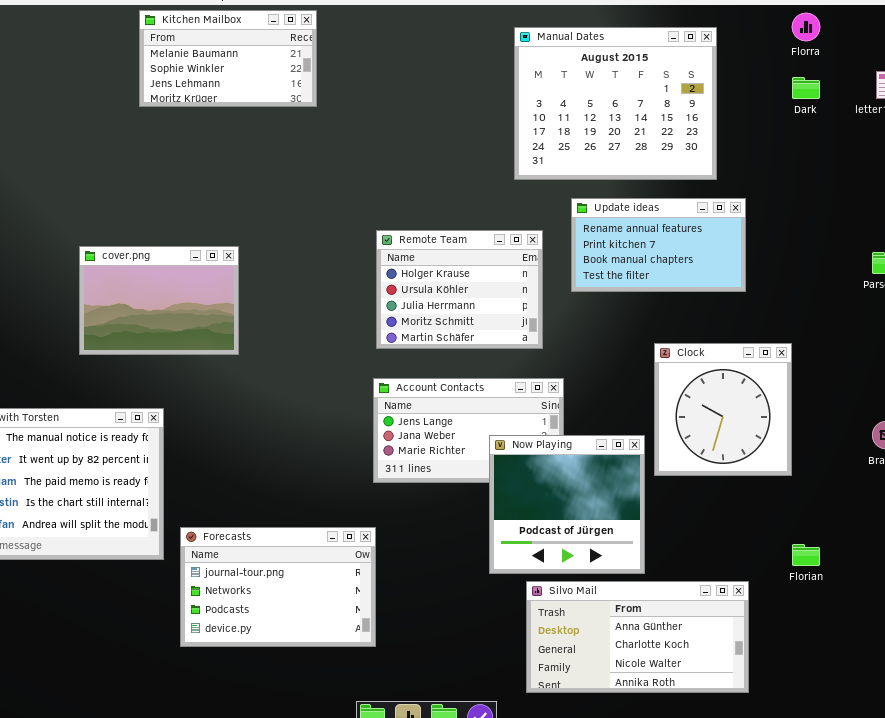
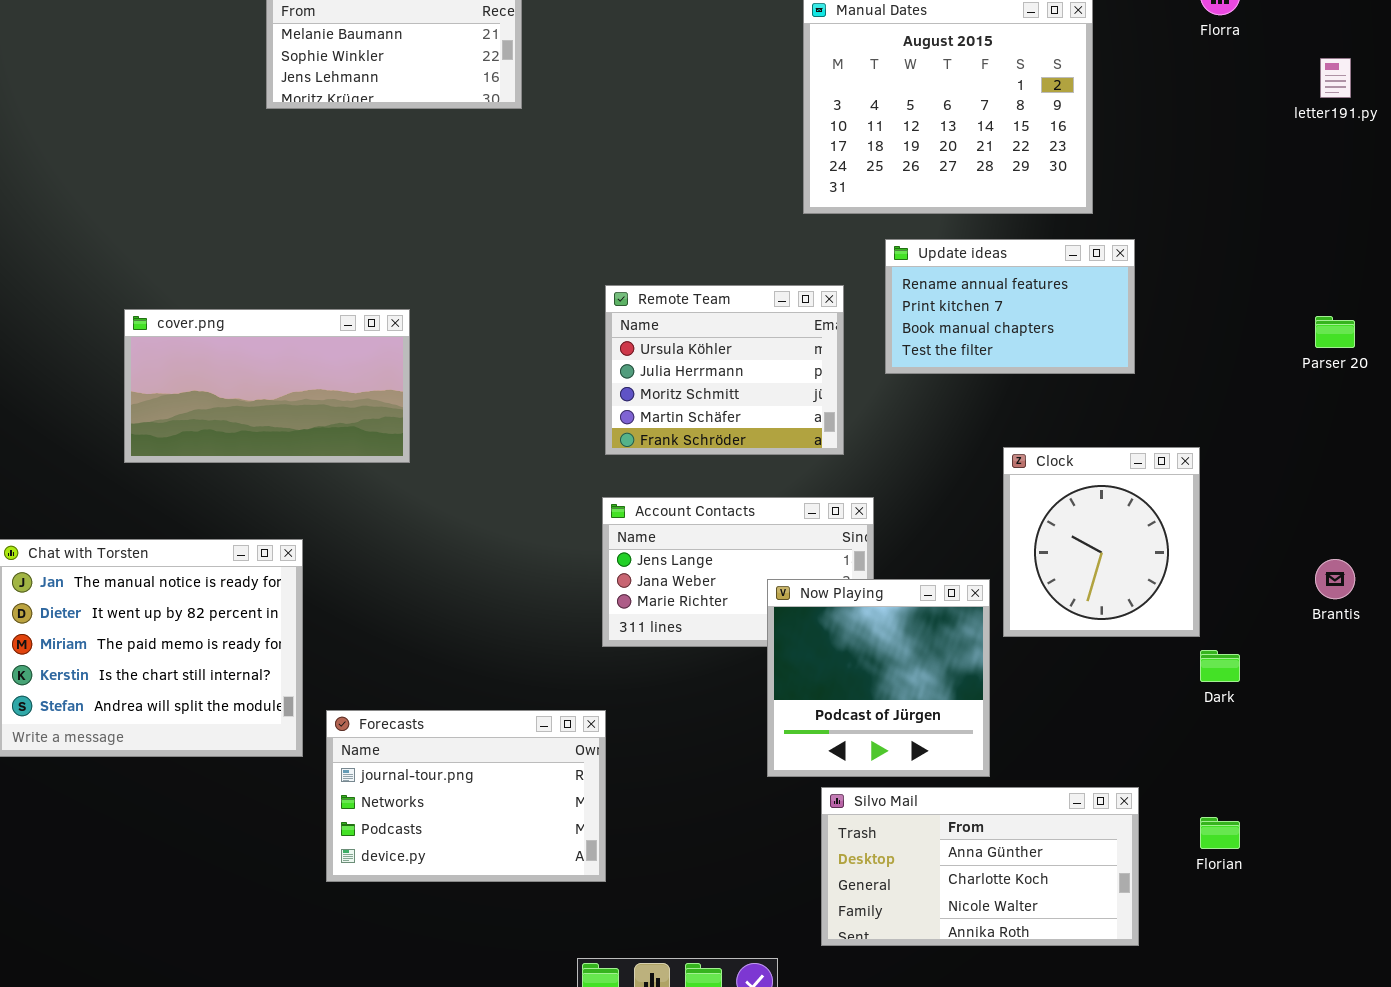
Dark: [792,77,820,99] -> [1200,650,1240,682], moved
Remote Team: [376,230,543,349] -> [605,285,844,455], scrolled down 1 row
cover.png: [79,246,239,355] -> [124,309,410,463], resized
Florian: [792,544,820,566] -> [1200,817,1240,849], moved

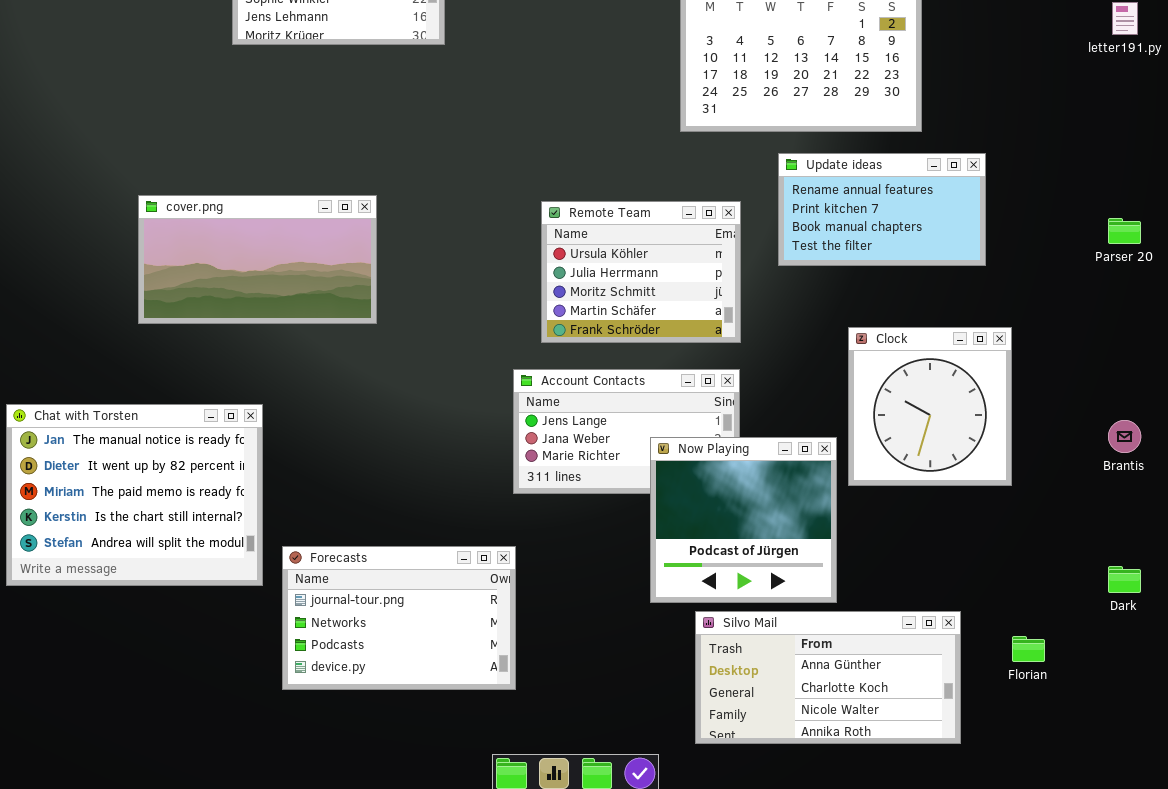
Update ideas: [885,239,1135,374] -> [778,153,986,266], moved
Remote Team: [605,285,844,455] -> [541,201,741,343], moved
cover.png: [124,309,410,463] -> [138,195,377,324], moved
Dark: [1200,650,1240,682] -> [1108,566,1141,593], moved

